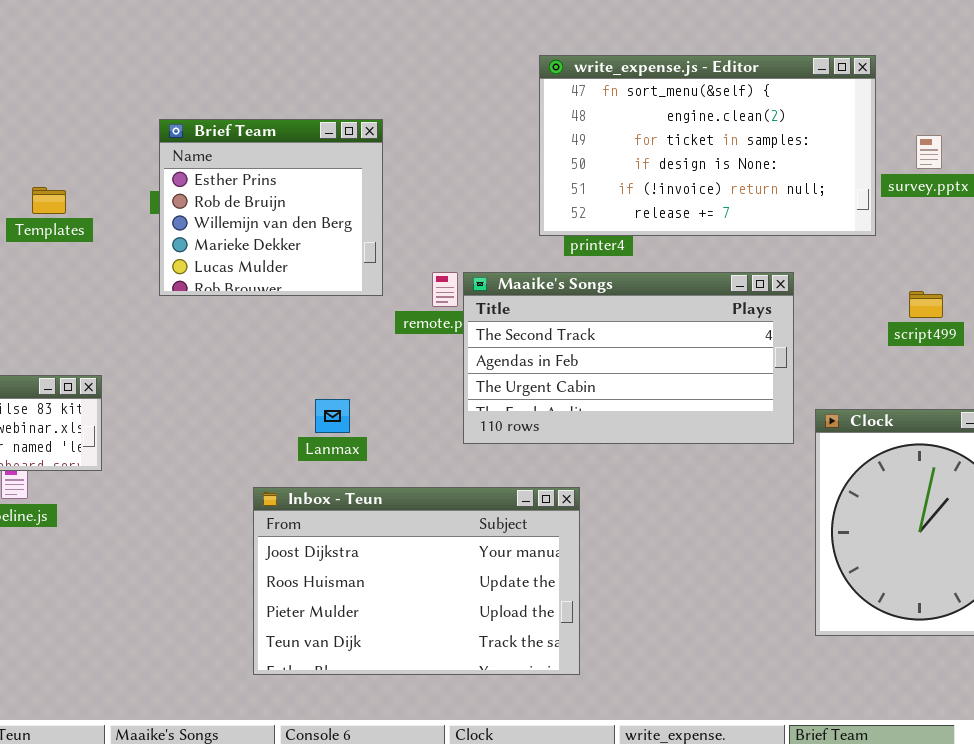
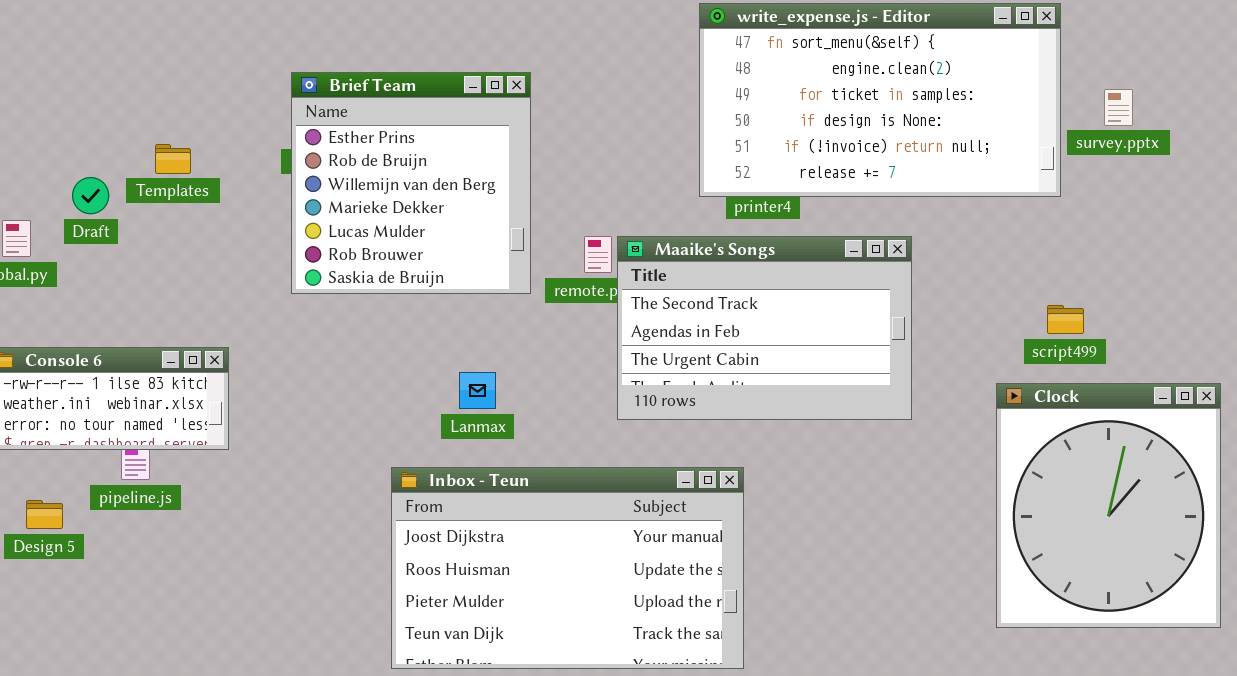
Brief Team: [159,119,383,296] -> [291,72,531,294], resized
Maaike's Songs: [463,272,794,444] -> [617,236,912,420], resized
script499: [909,291,943,318] -> [1047,305,1084,334], moved

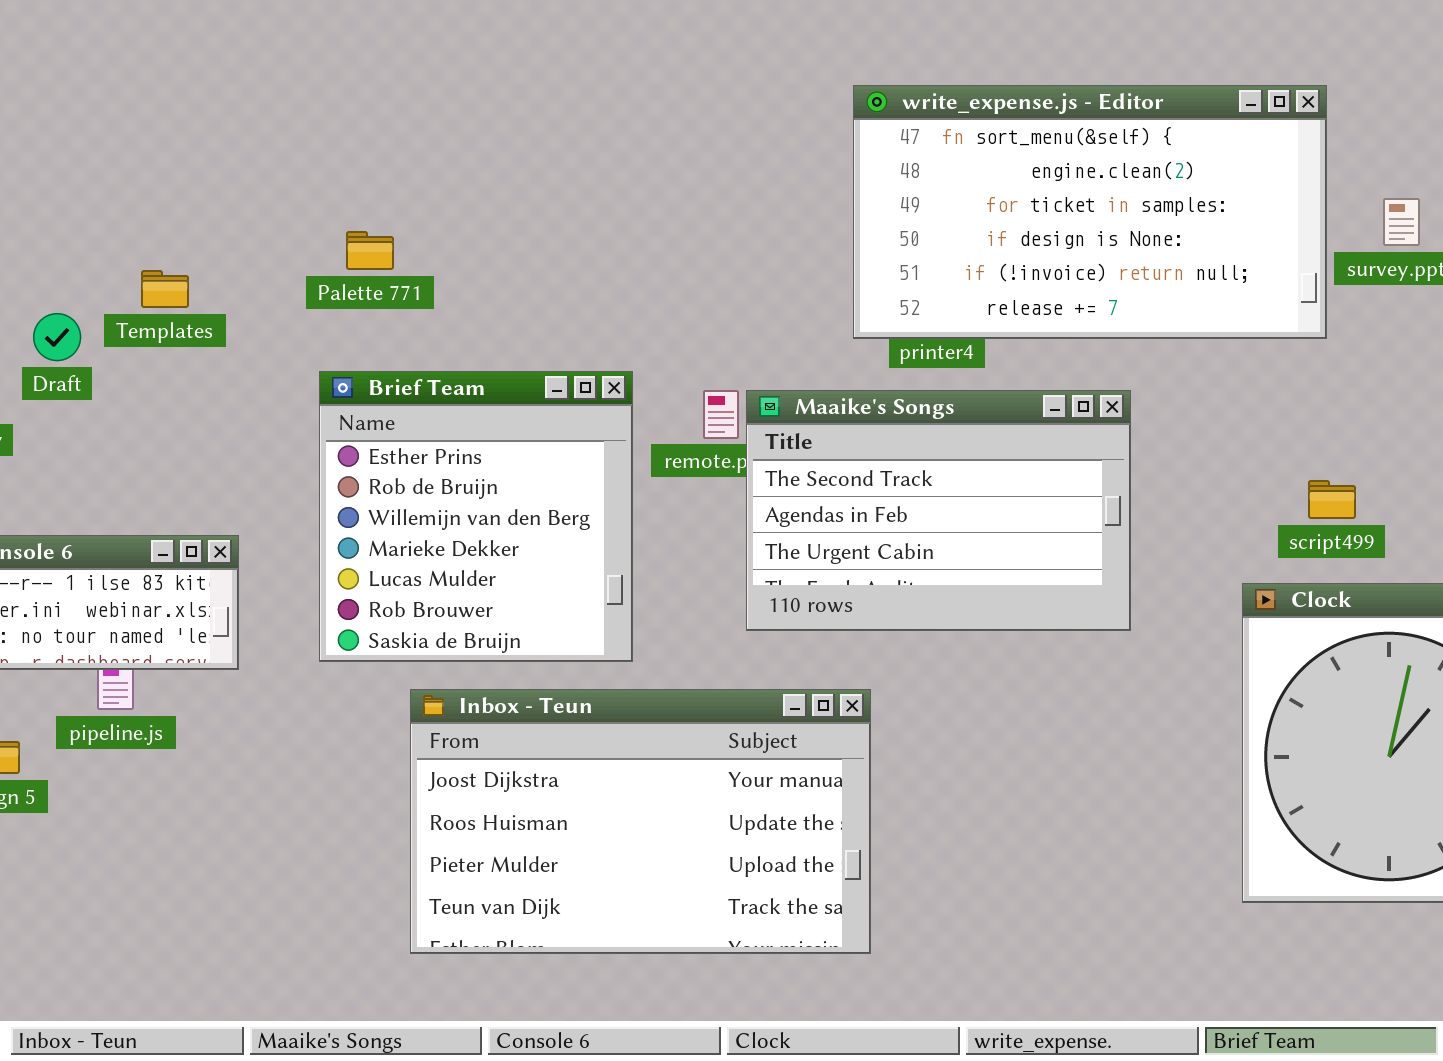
Brief Team: [291,72,531,294] -> [319,371,633,662], moved
Inbox - Teun: [391,467,744,669] -> [410,689,871,954], moved

